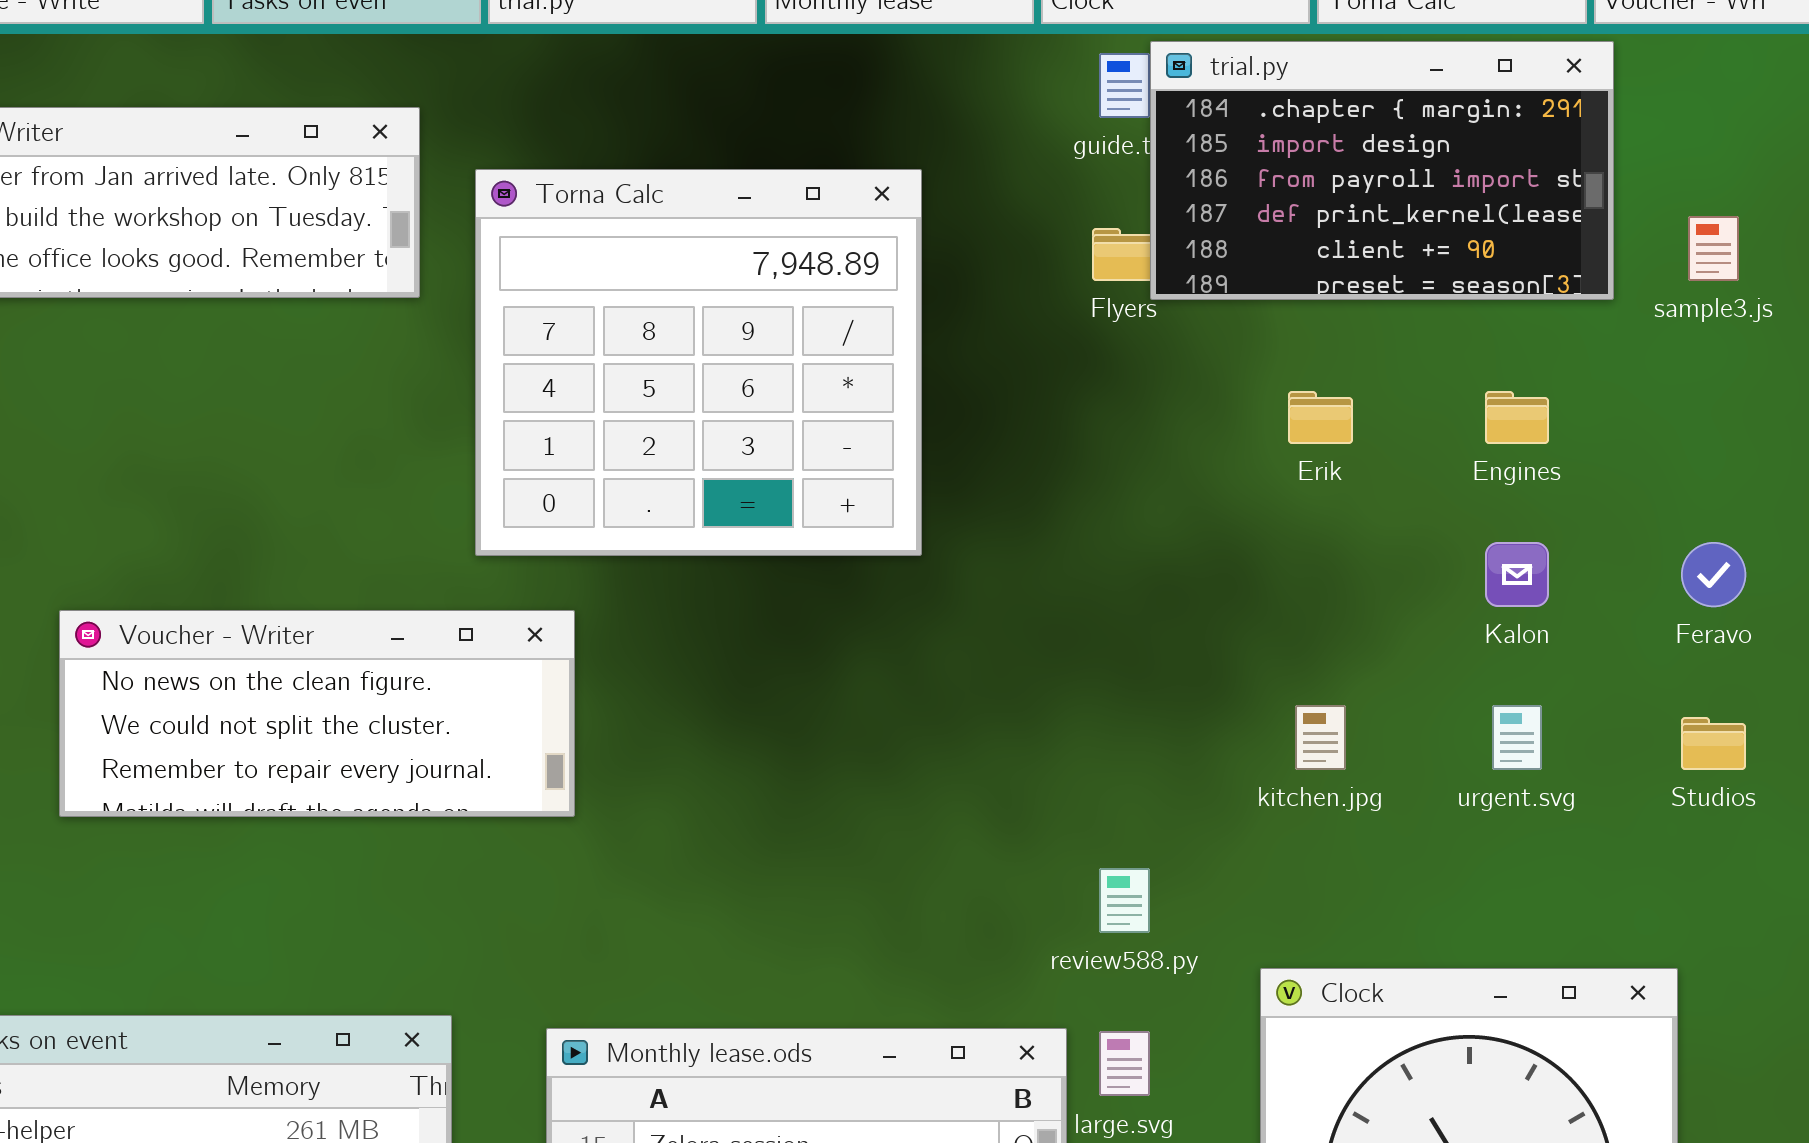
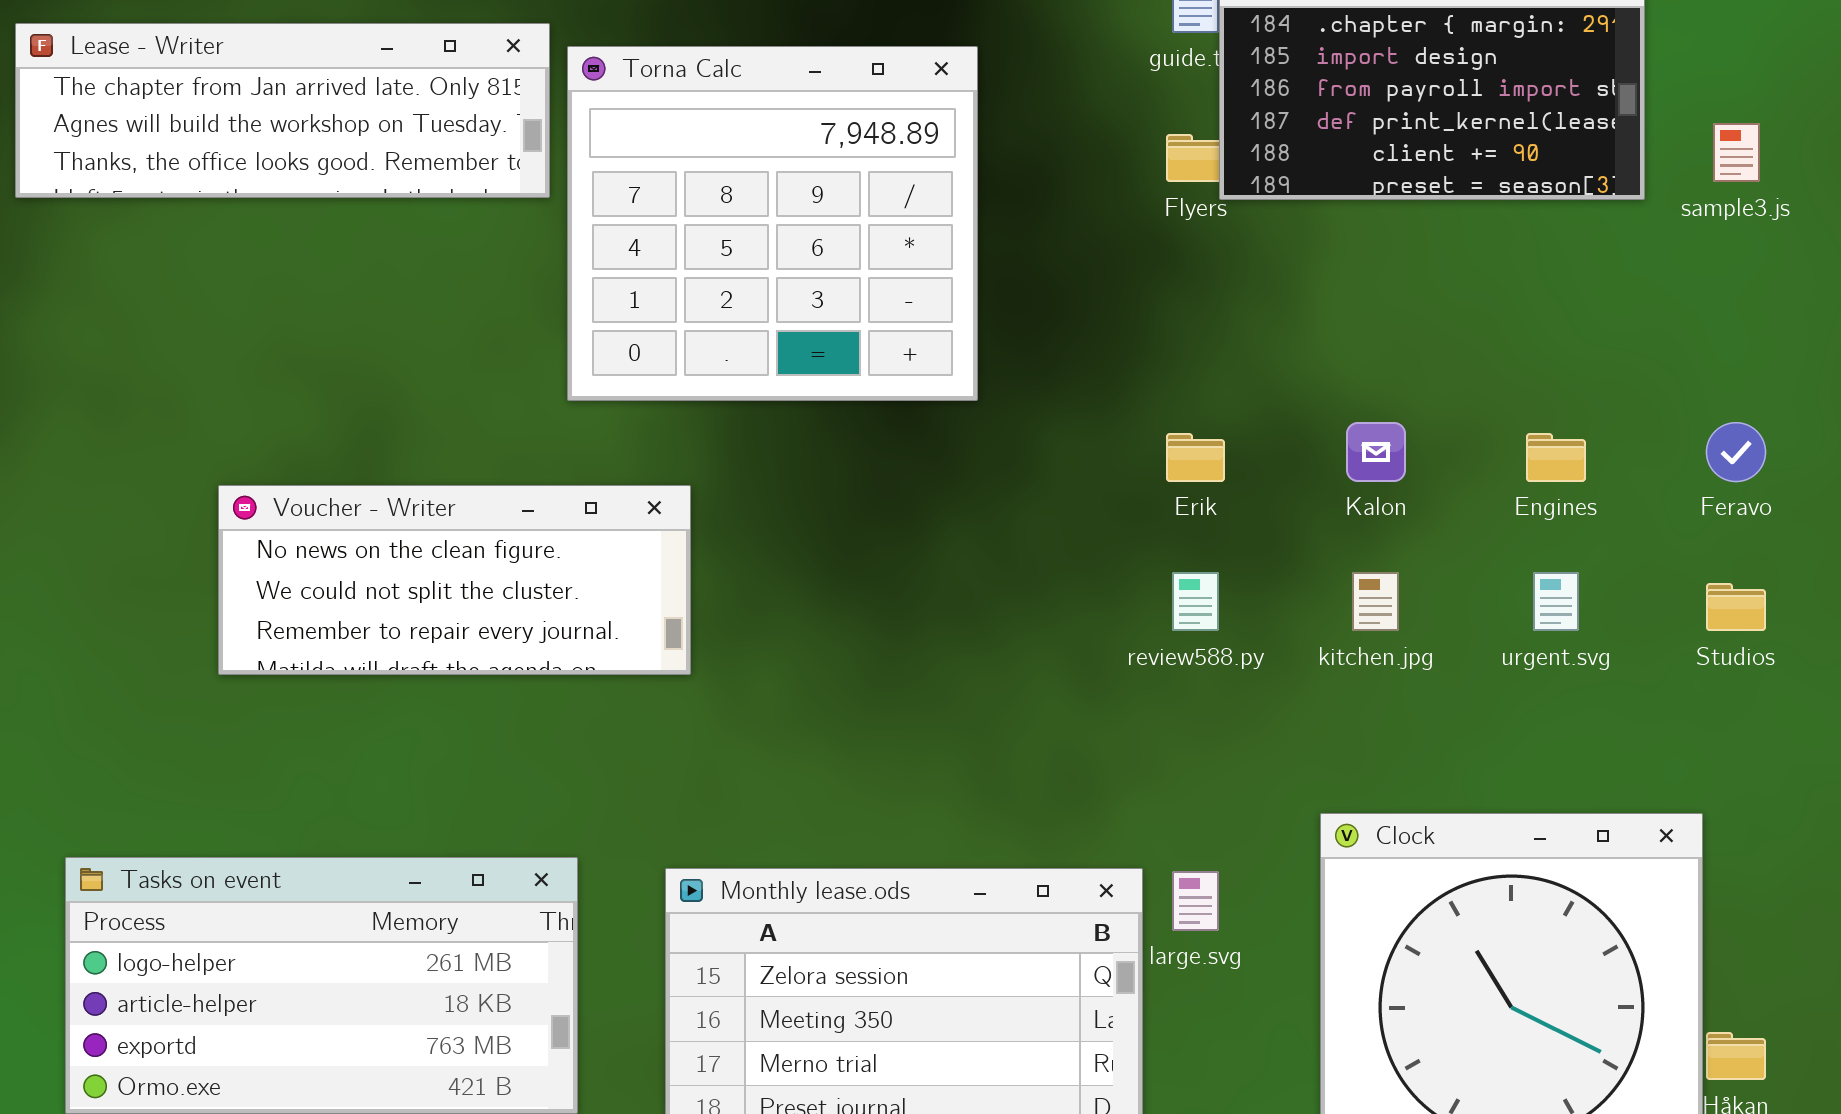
Torna Calc: [475,169,922,556] -> [567,46,978,401], moved
Erik: [1288,391,1353,444] -> [1166,433,1225,482], moved
Engines: [1485,391,1549,444] -> [1526,433,1586,482], moved
Kalon: [1485,542,1549,607] -> [1346,422,1406,482], moved
review588.py: [1099,868,1150,933] -> [1172,572,1219,631], moved

